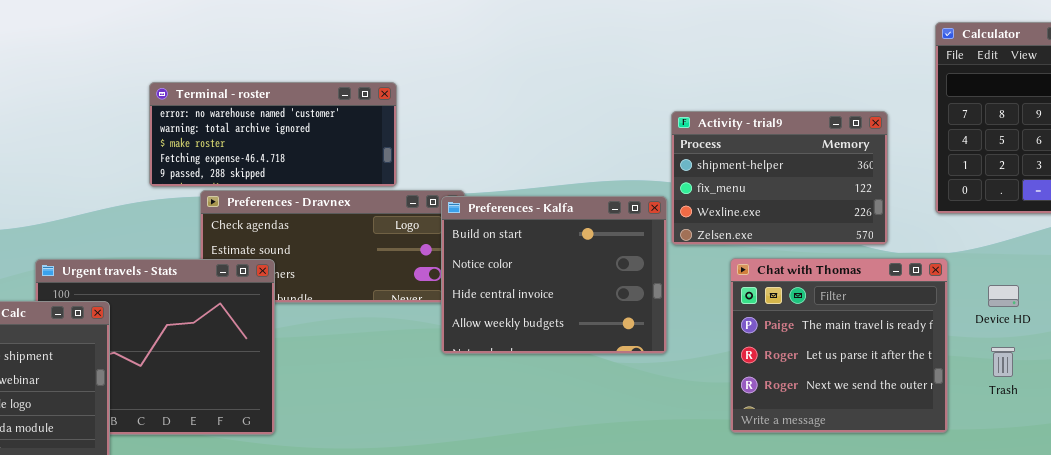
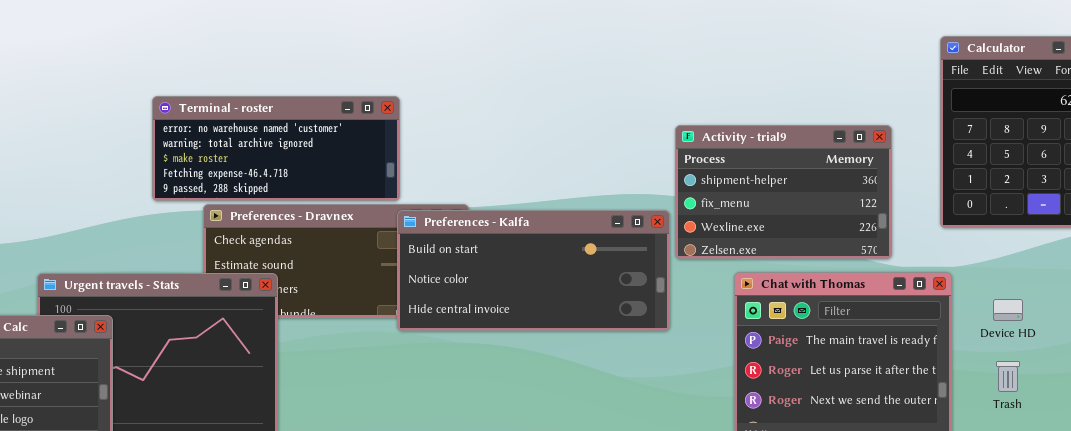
Preferences - Kalfa: [441,196,667,354] -> [397,210,670,331], resized

